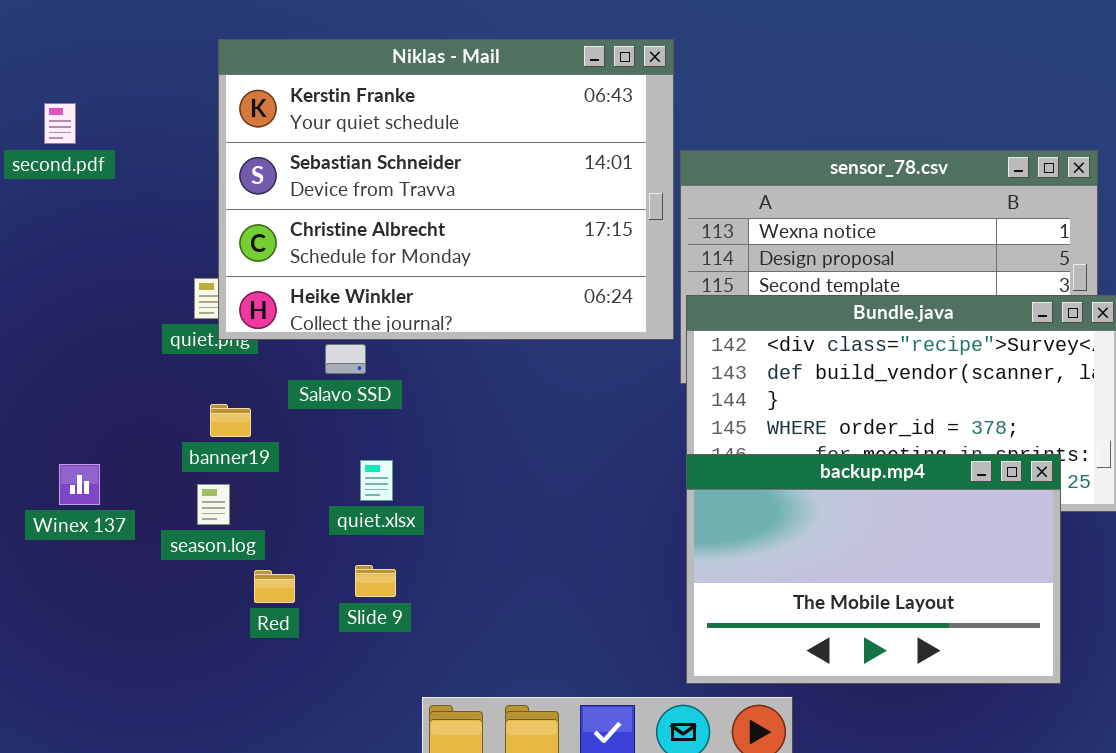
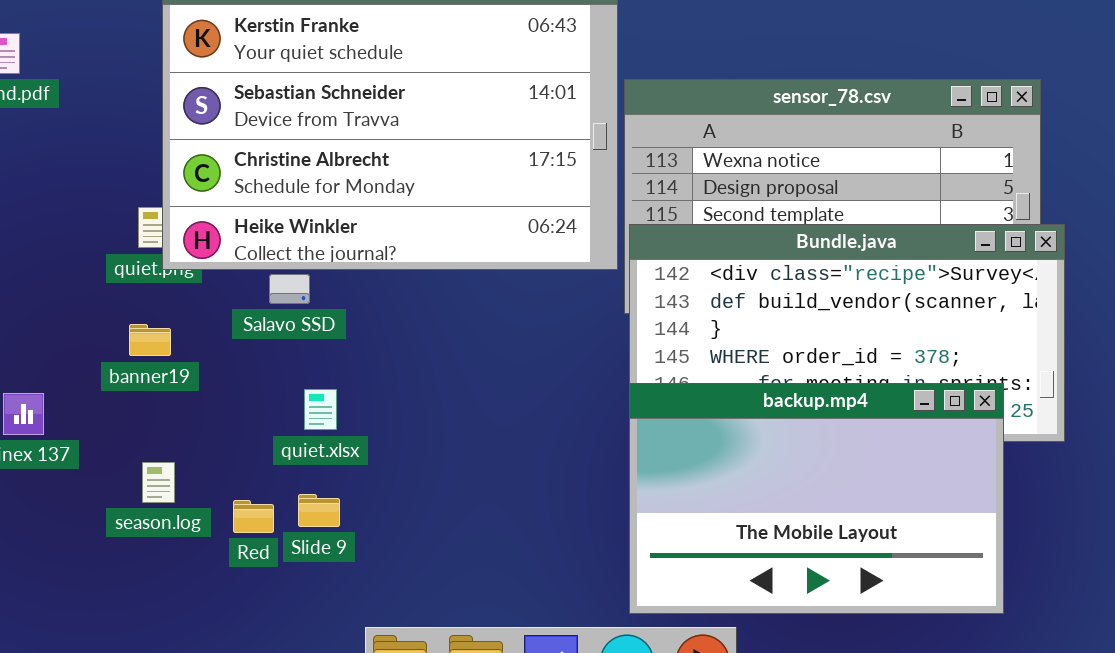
banner19: [210,404,251,437] -> [129,324,171,356], moved
season.log: [197,484,230,525] -> [142,462,175,503], moved
Red: [254,570,295,603] -> [233,500,274,533], moved

